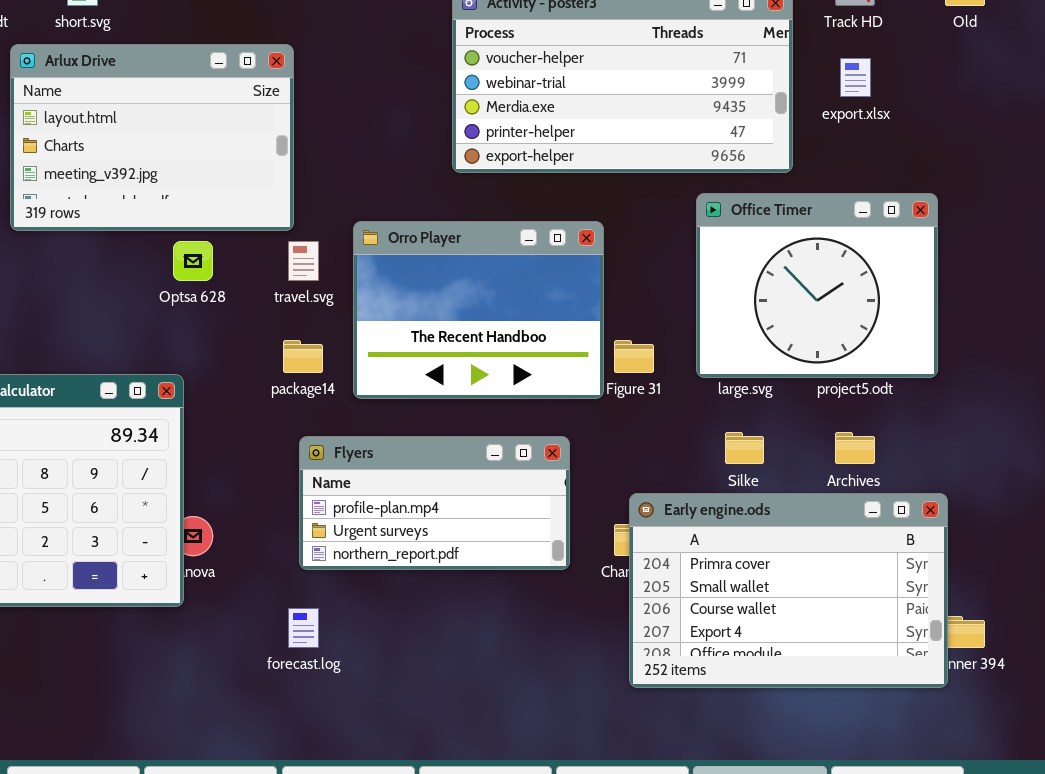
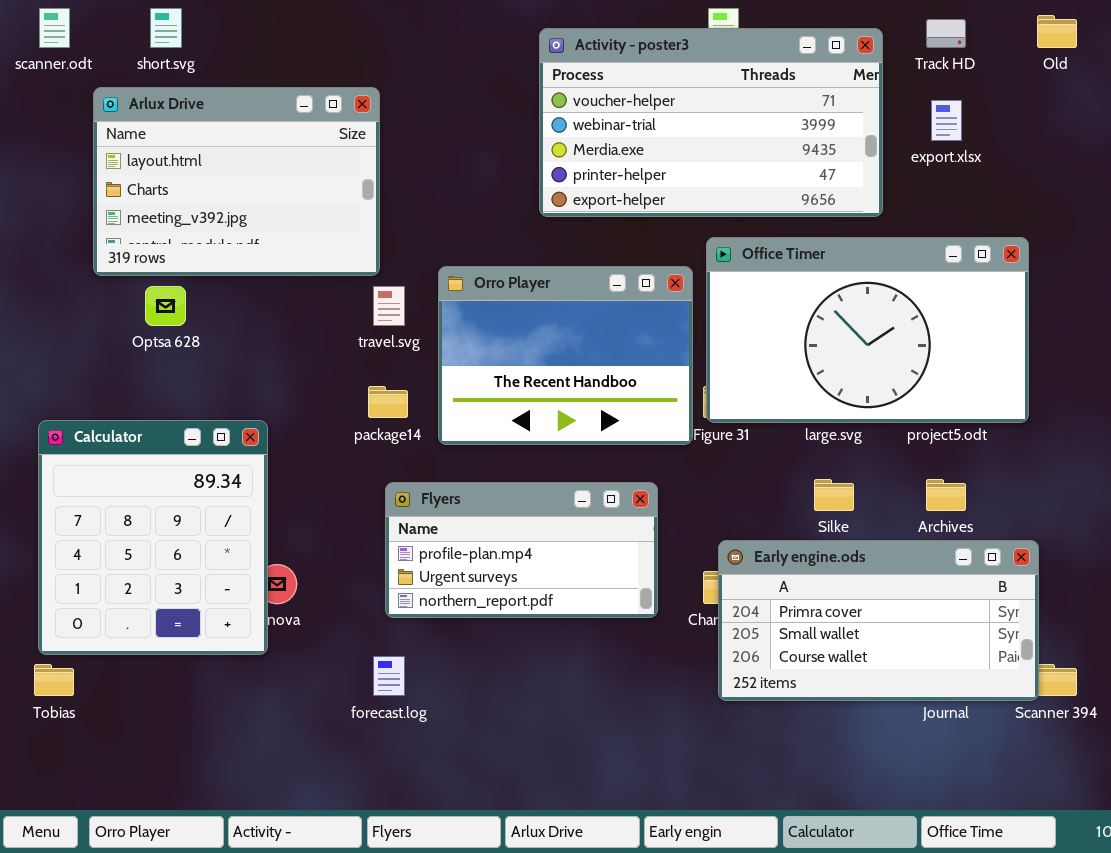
Office Timer: [696,193,938,378] -> [706,237,1029,423], resized
Optsa 628: [173,241,213,281] -> [145,286,186,326], moved
Early engine.ods: [629,493,948,688] -> [718,540,1039,701], resized

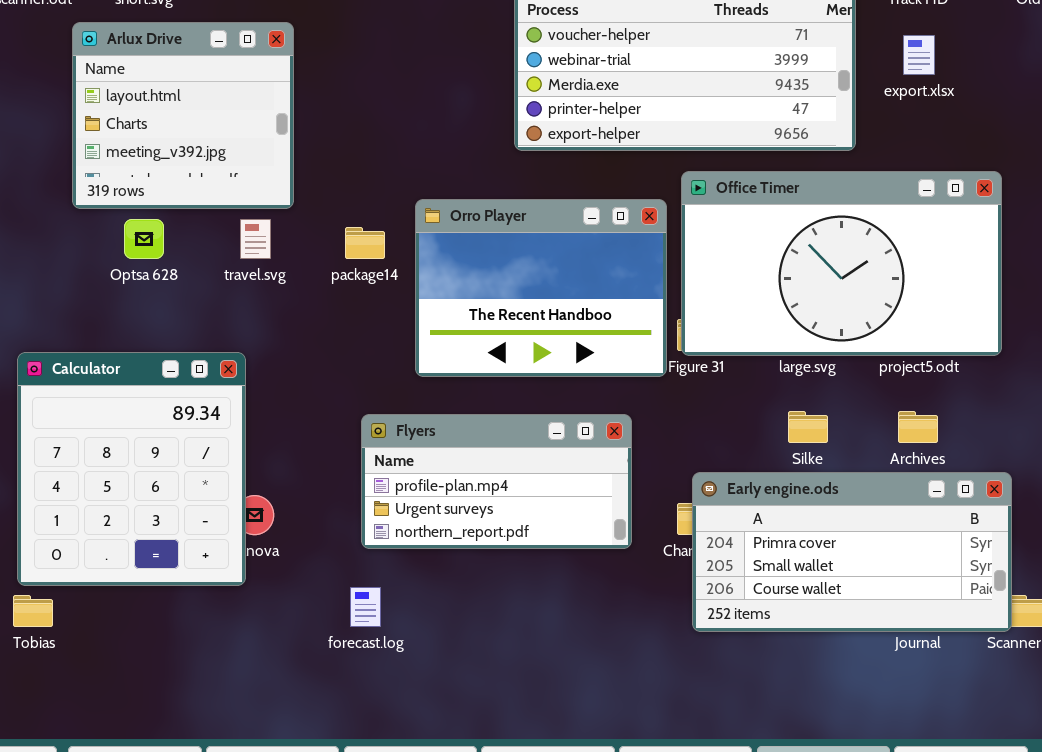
Arlux Drive: [93,87,380,276] -> [72,22,294,209], resized
travel.svg: [373,286,405,326] -> [240,219,271,259], moved
package14: [368,386,408,418] -> [345,227,385,259], moved

